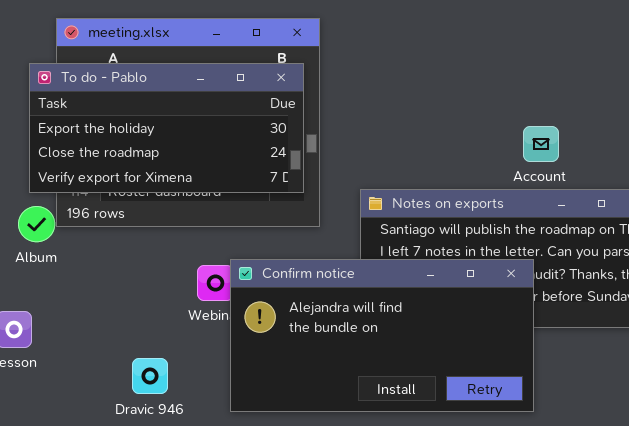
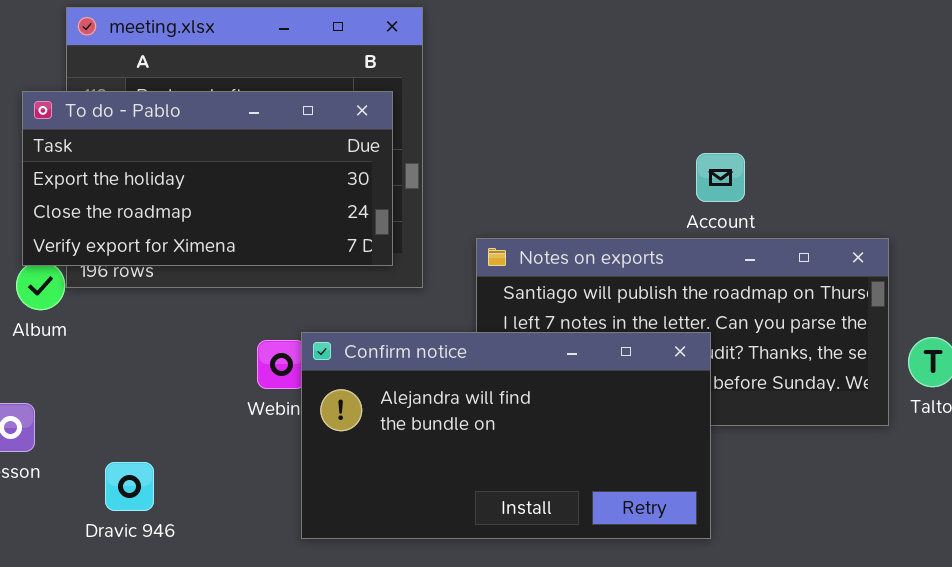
To do - Pablo: [29,63,304,193] -> [22,91,393,266], moved
Dravic 946: [132,358,168,394] -> [105,462,154,511], moved

